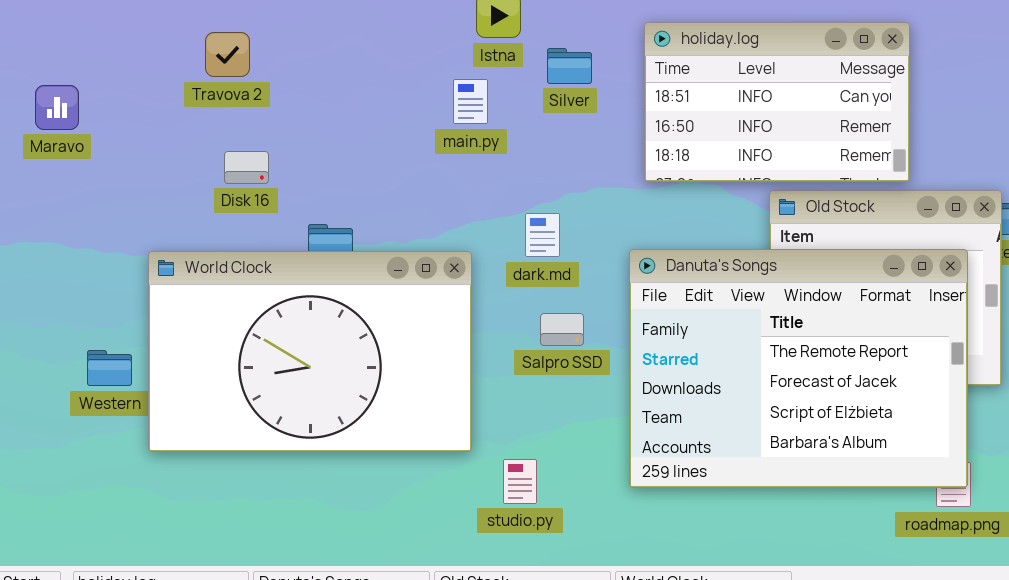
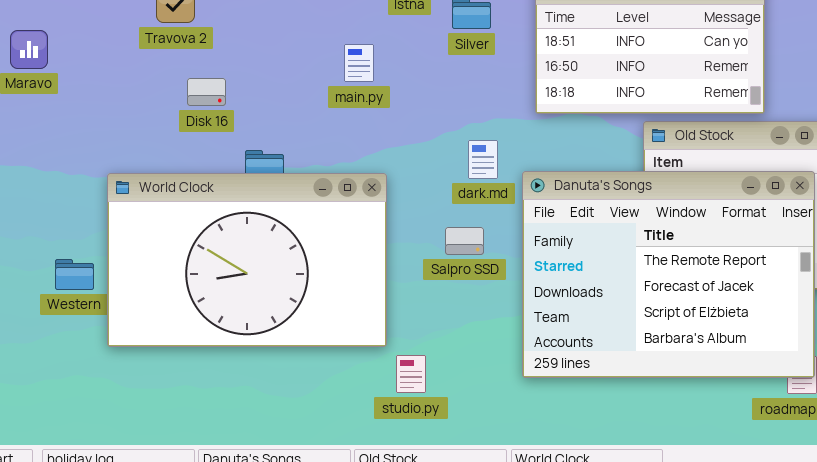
main.py: [453,79,488,124] -> [344,44,374,82], moved
Disk 16: [224,151,269,184] -> [187,78,226,106], moved
dark.md: [525,213,560,257] -> [468,140,498,179], moved
studio.py: [503,459,537,504] -> [396,355,426,393], moved

